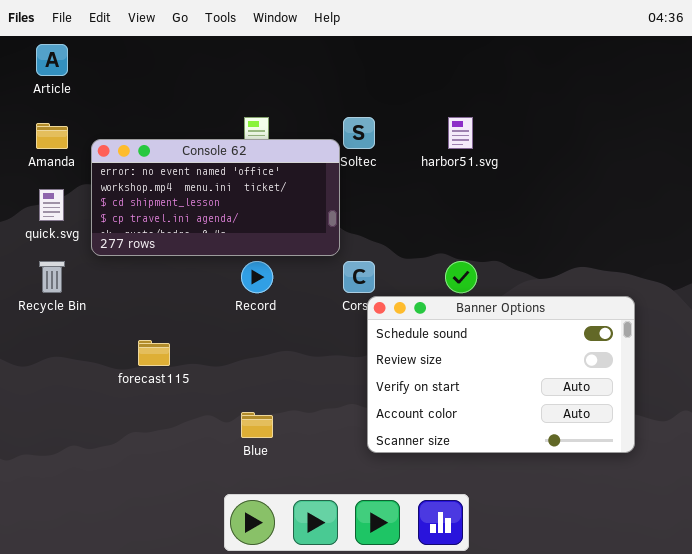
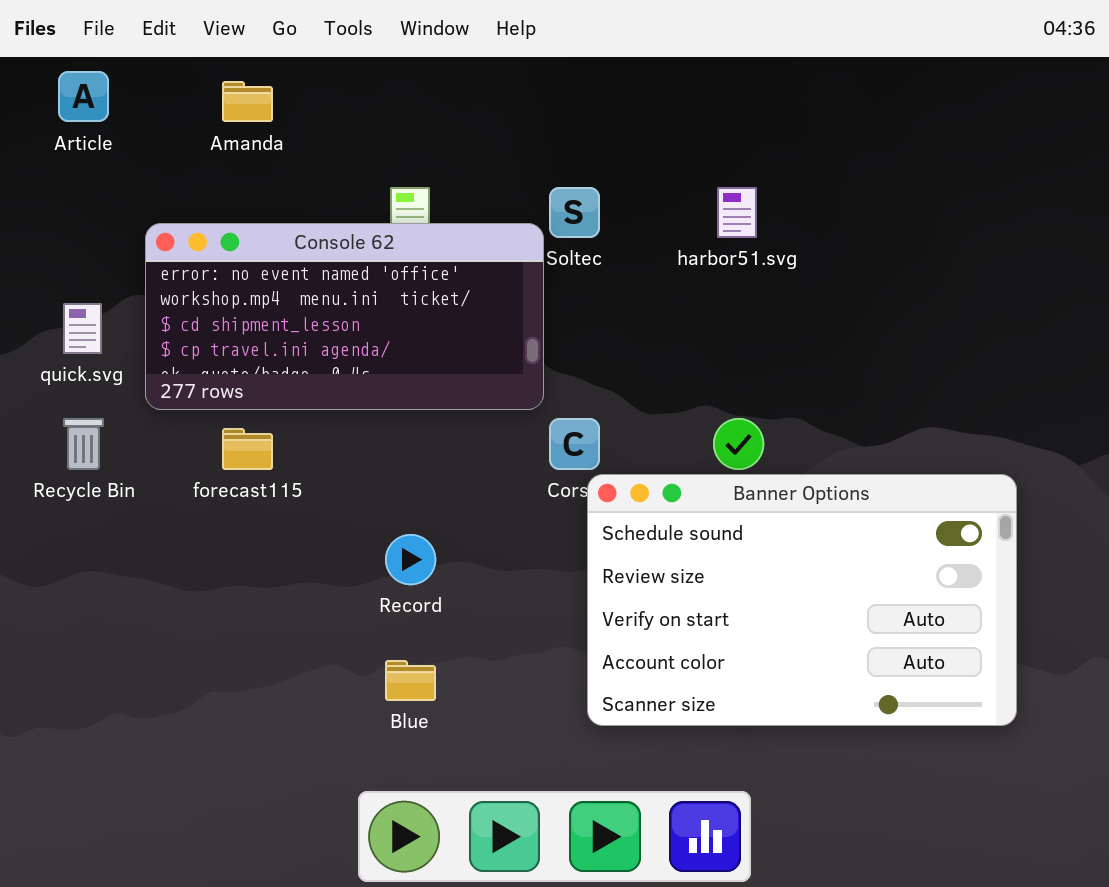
Amanda: [36,123,68,149] -> [222,81,273,122], moved
Record: [241,261,273,293] -> [385,534,436,585], moved
forecast115: [138,340,170,366] -> [222,428,273,470], moved

